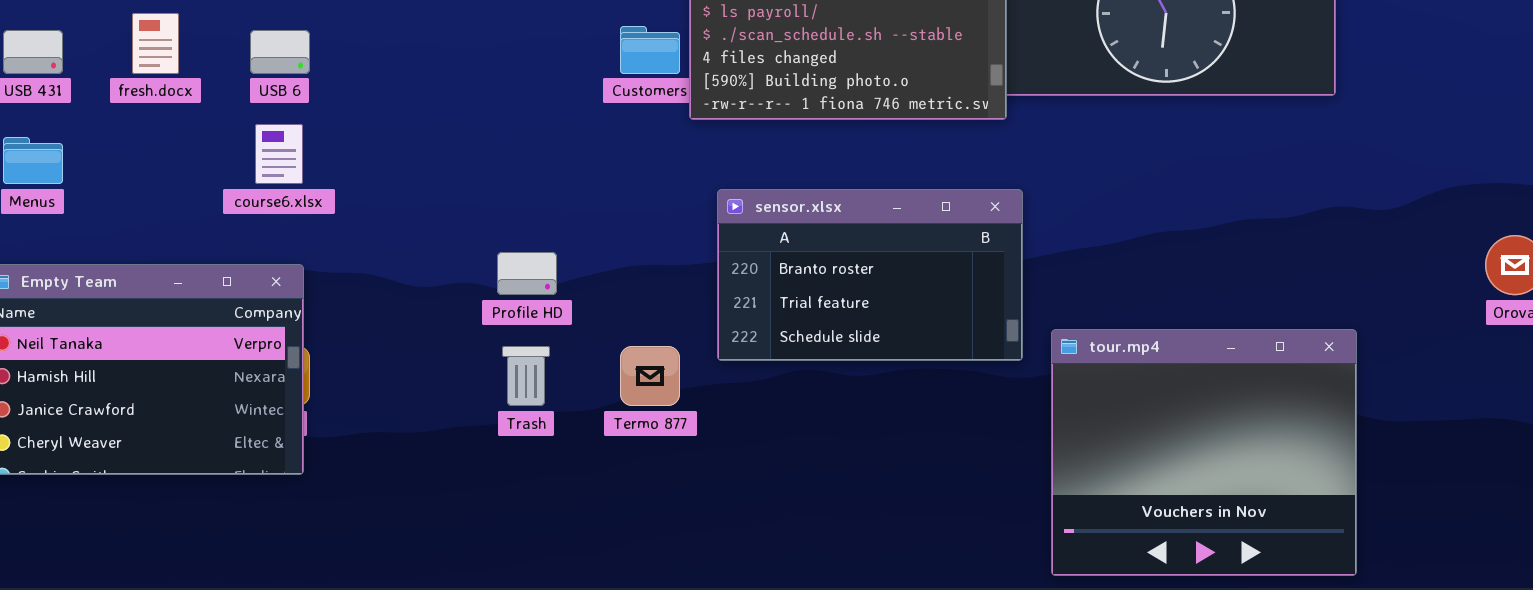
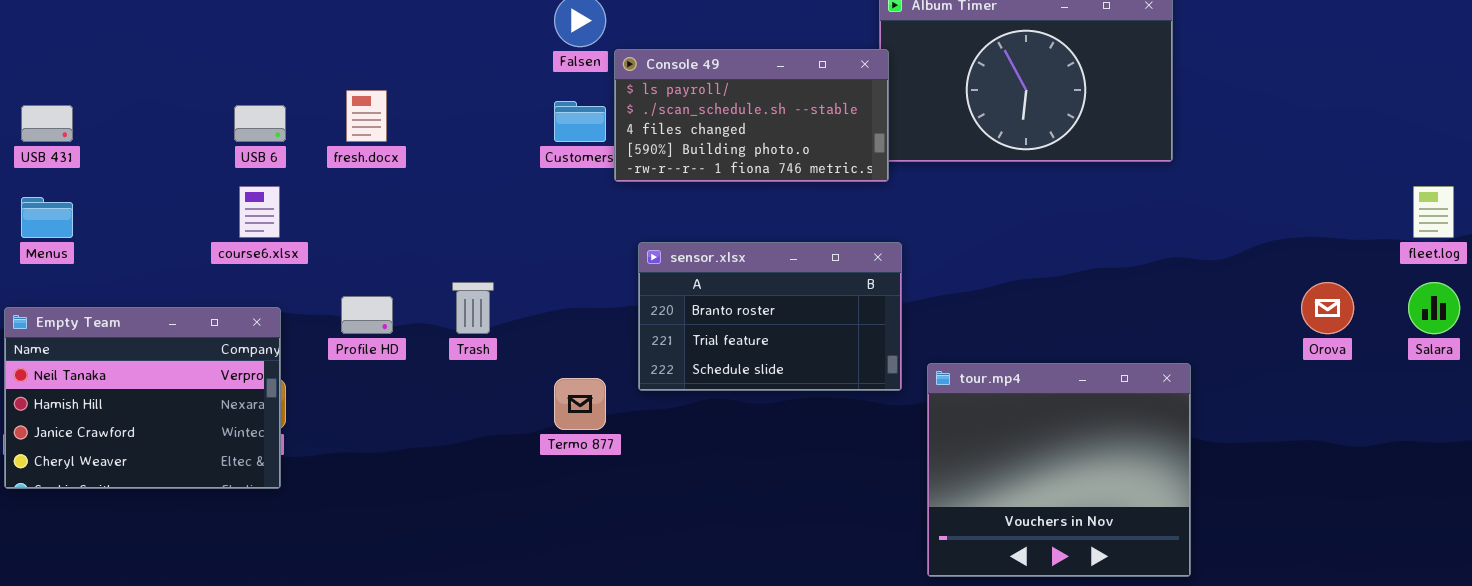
fresh.docx: [132,13,179,74] -> [346,90,387,142], moved
Profile HD: [497,252,557,295] -> [341,296,393,334], moved
Trash: [502,346,550,406] -> [452,282,494,334], moved

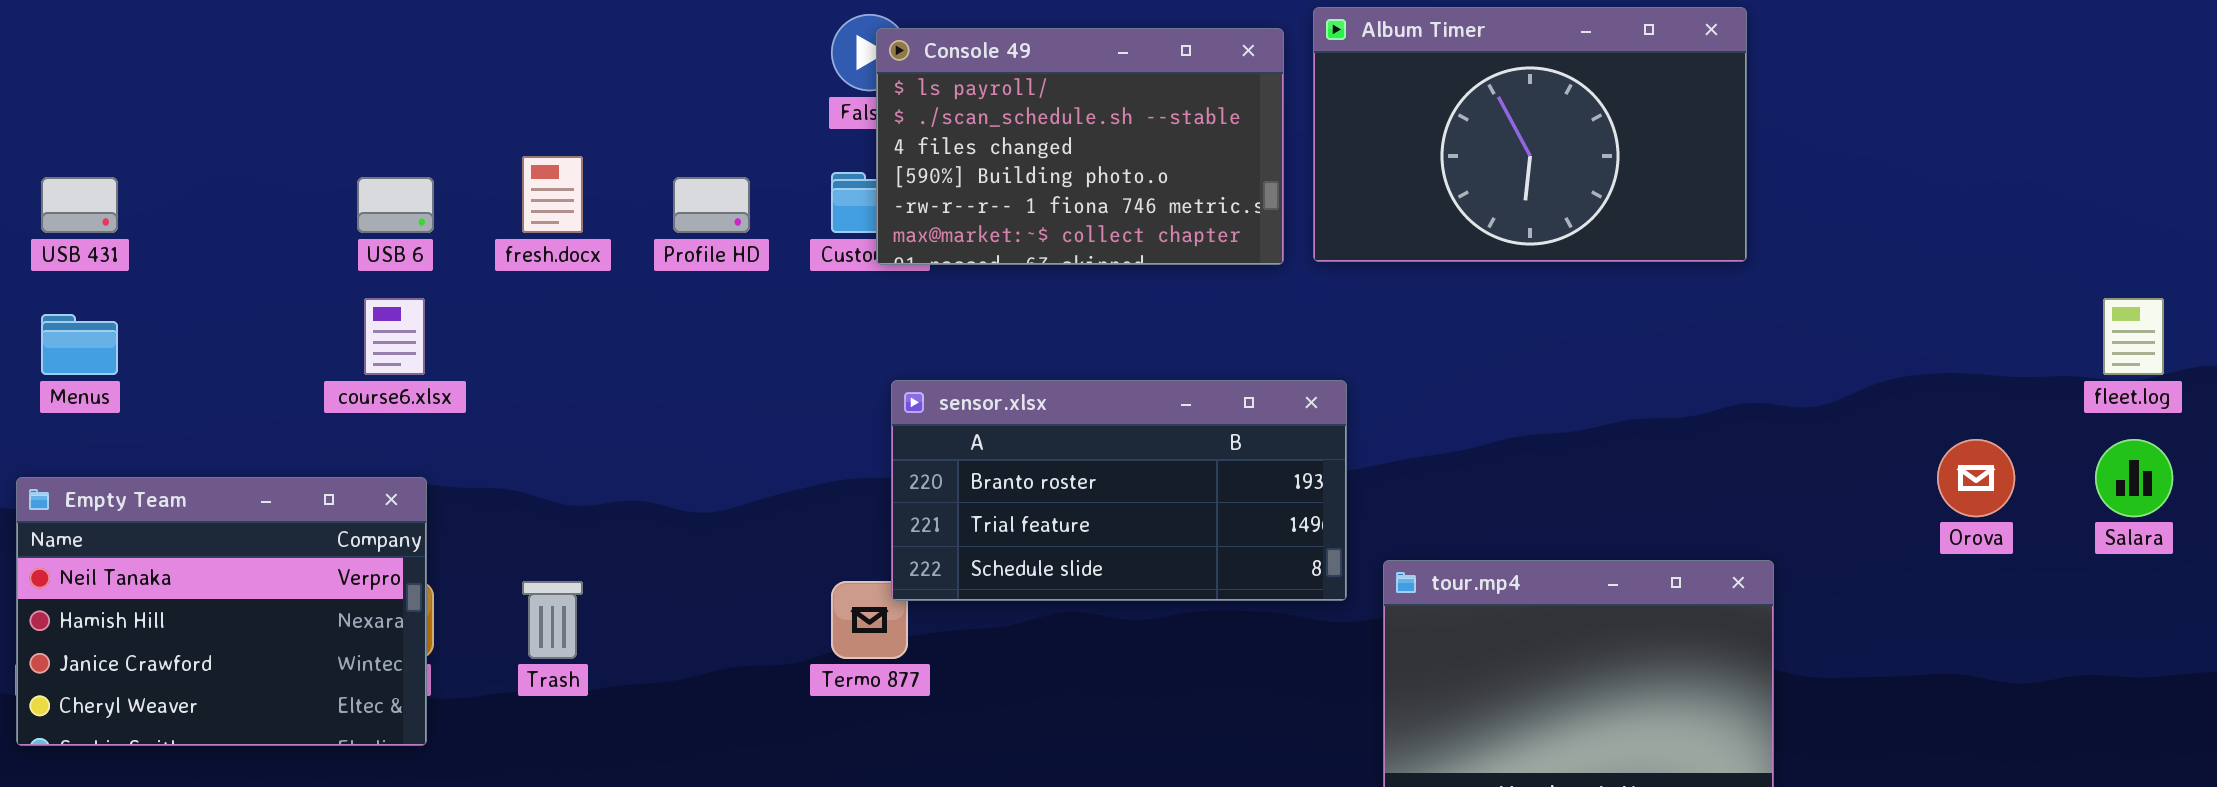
Console 49: [614,49,889,182] -> [876,28,1284,265], moved, resized
sensor.xlsx: [638,242,902,391] -> [891,380,1347,601], resized
Trash: [452,282,494,334] -> [522,581,583,659], moved
Profile HD: [341,296,393,334] -> [673,177,750,233], moved

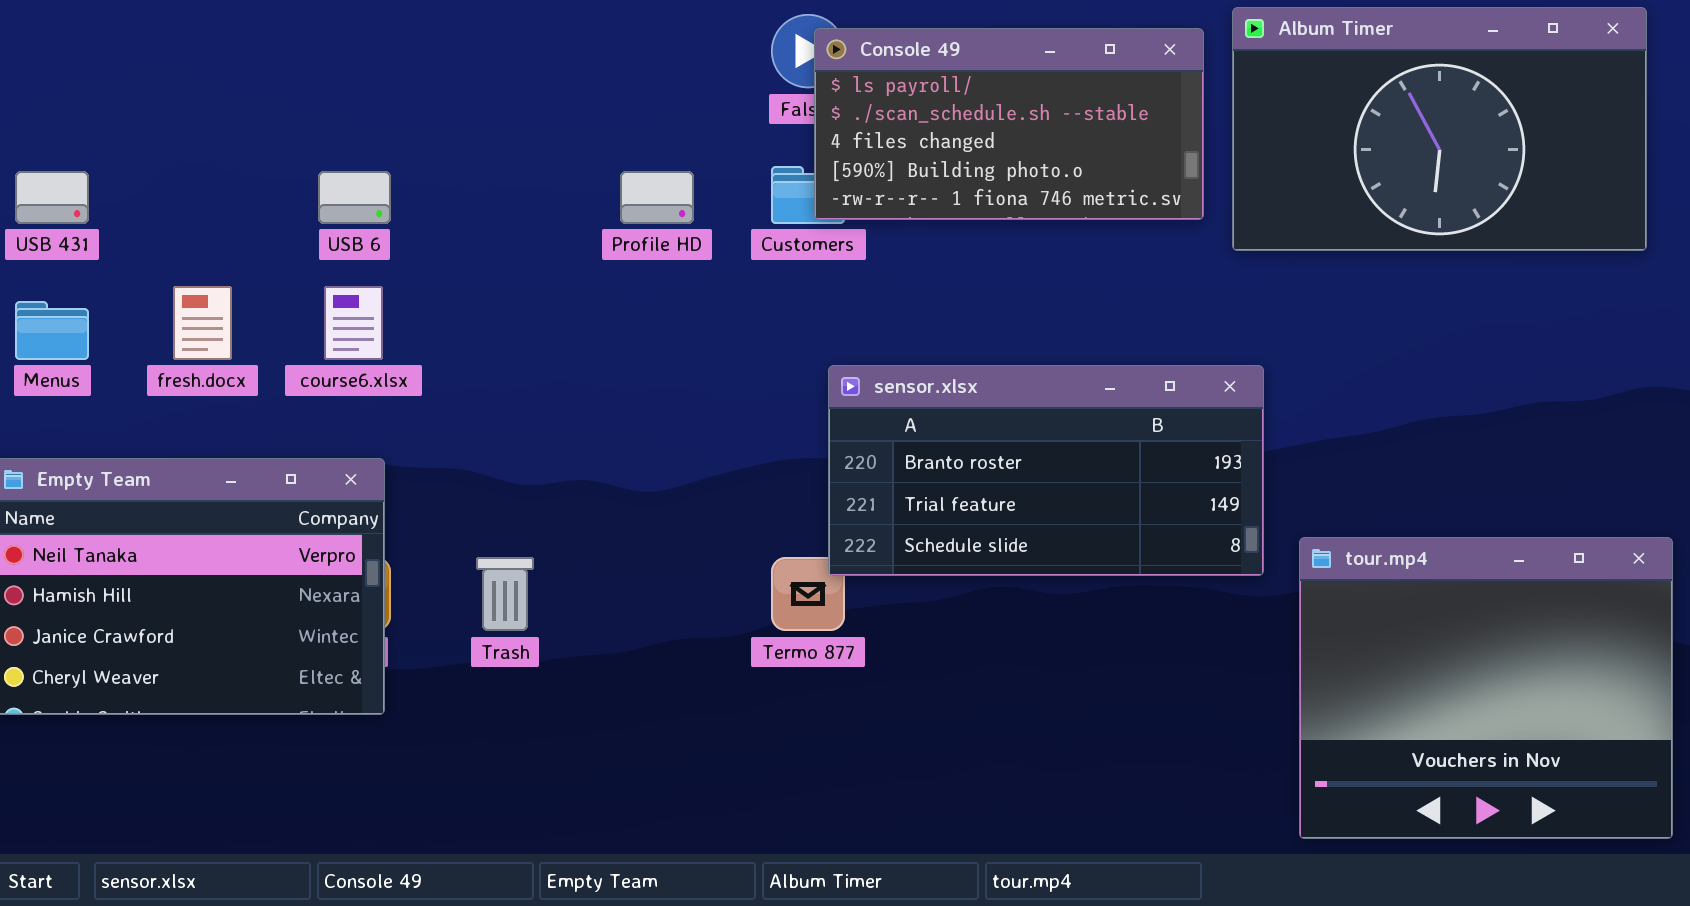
Console 49: [876,28,1284,265] -> [814,28,1204,220], resized
fresh.docx: [522,156,583,233] -> [173,286,232,360], moved

